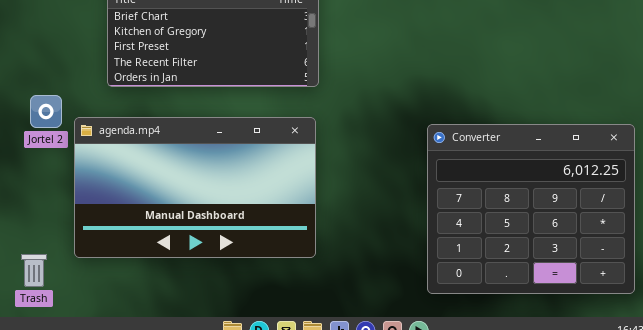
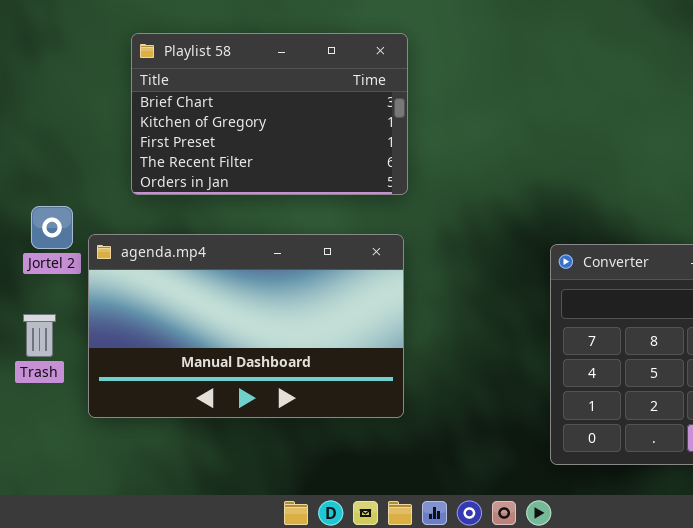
Trash: [21,254,47,287] -> [23,314,56,357], moved

